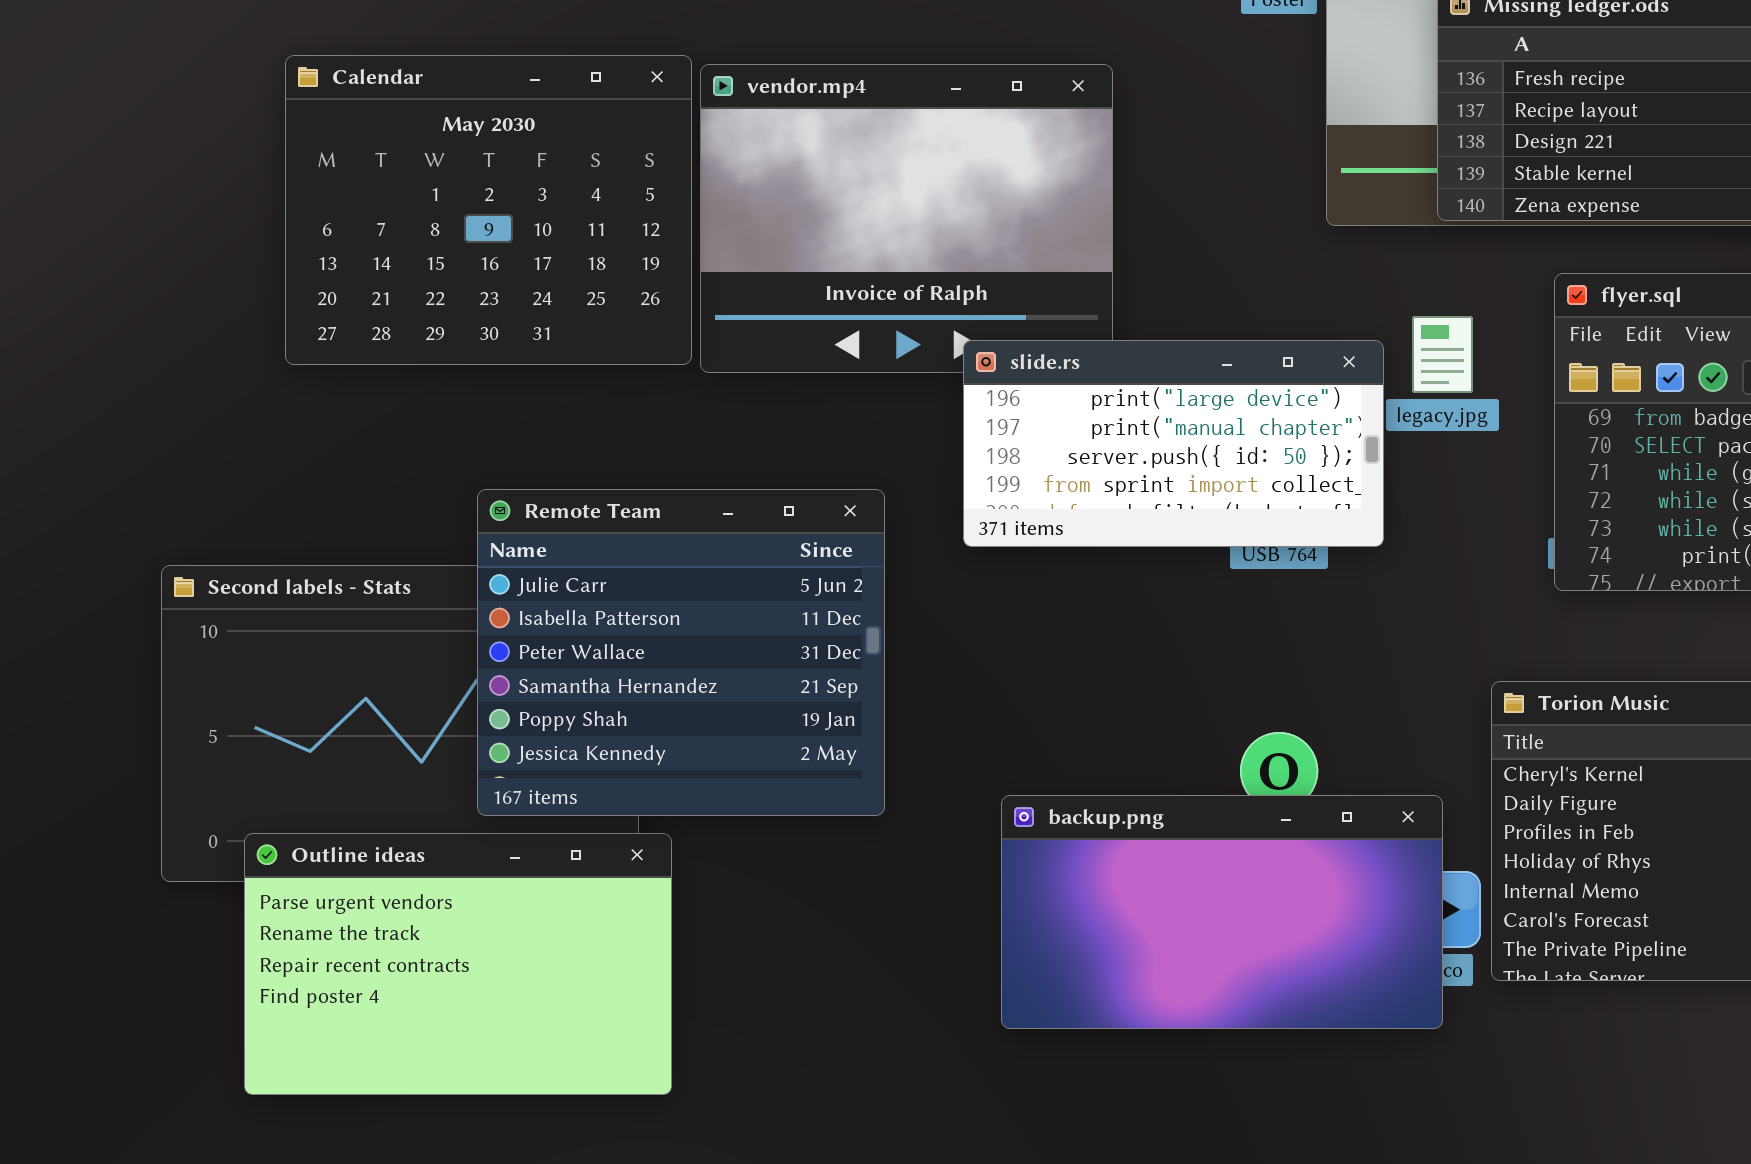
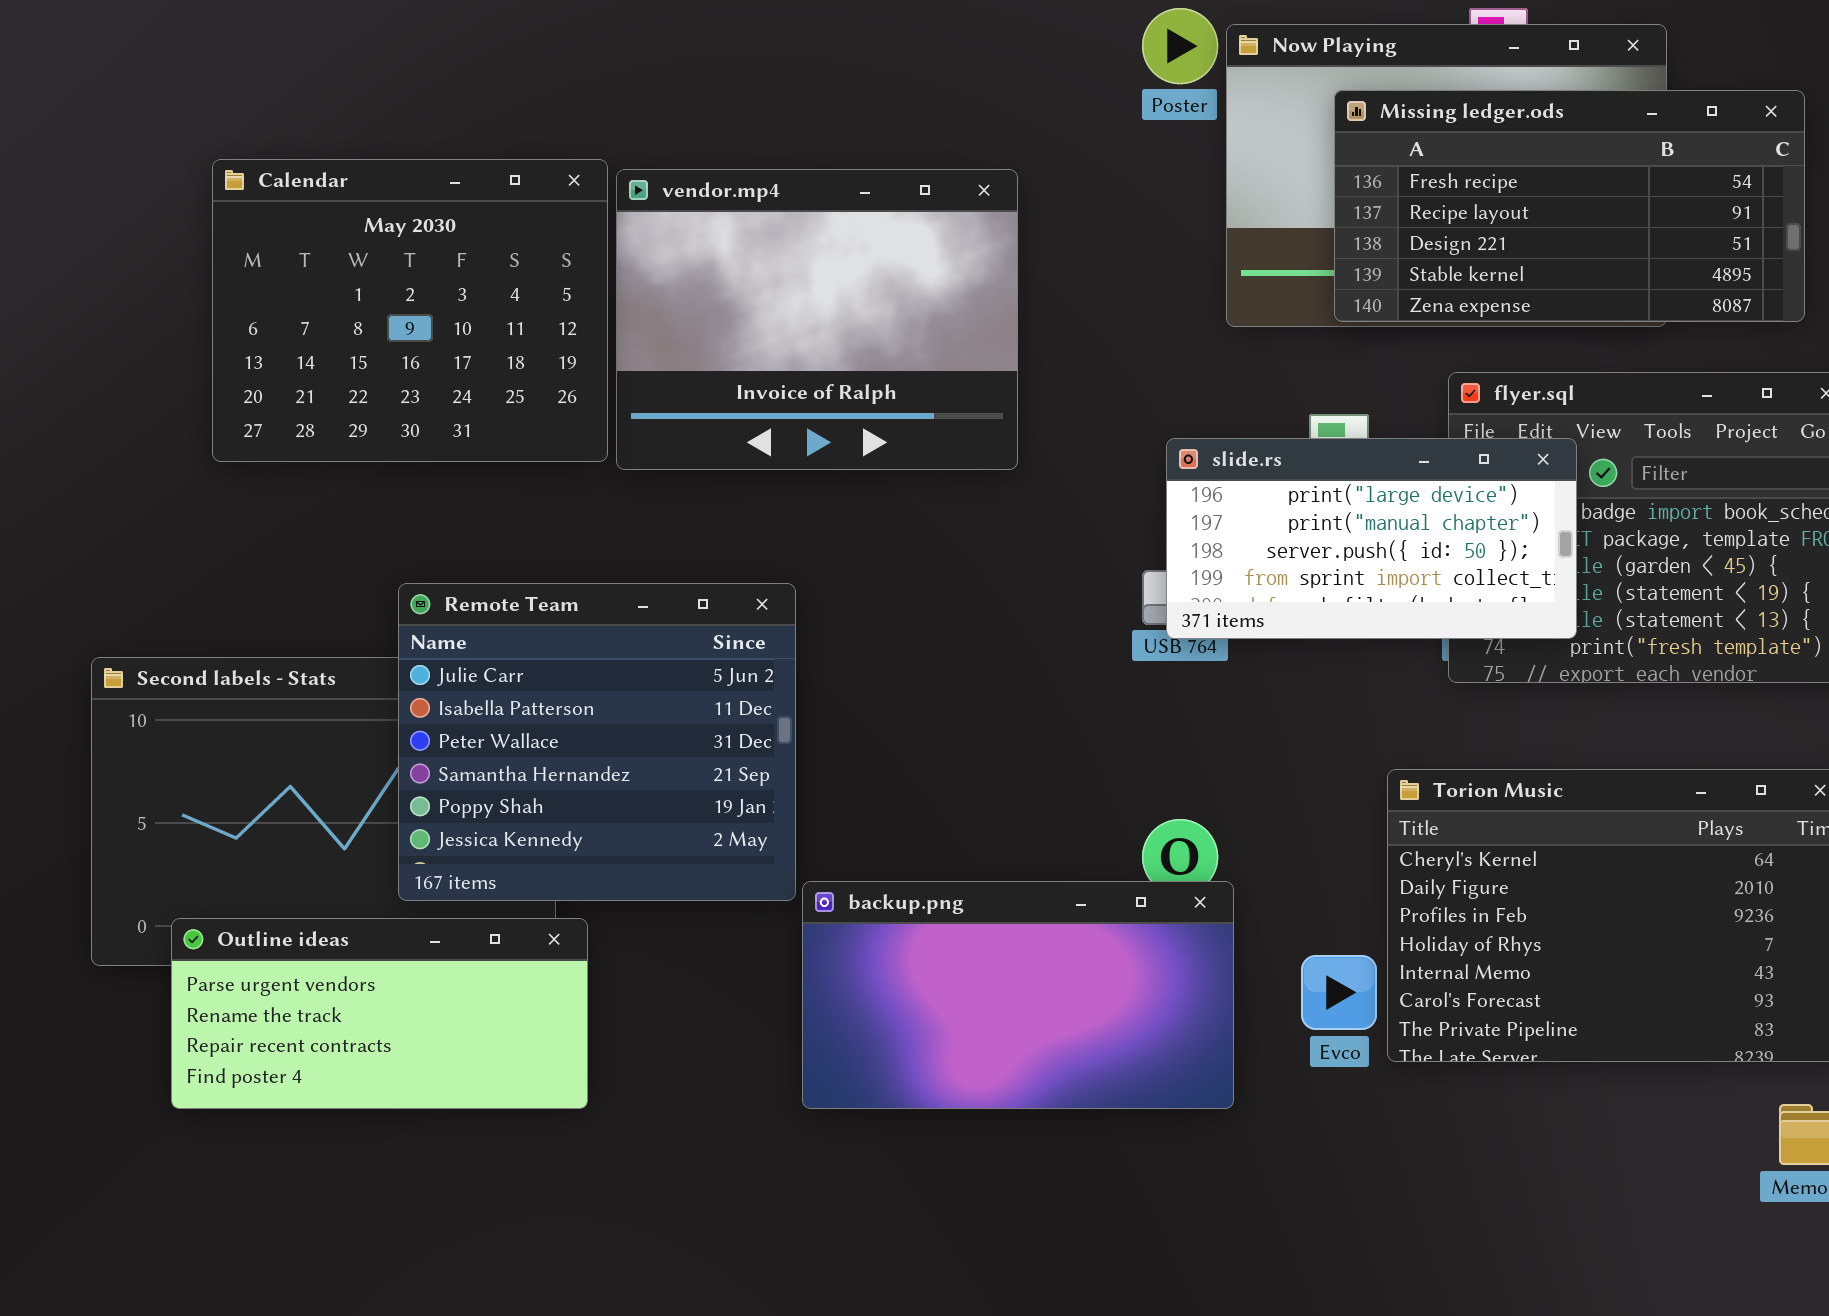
slide.rs: [963,340,1384,547] -> [1166,438,1577,639], moved
backup.png: [1001,795,1443,1029] -> [802,881,1234,1109], moved
Outline ideas: [244,833,672,1095] -> [171,918,588,1109], resized

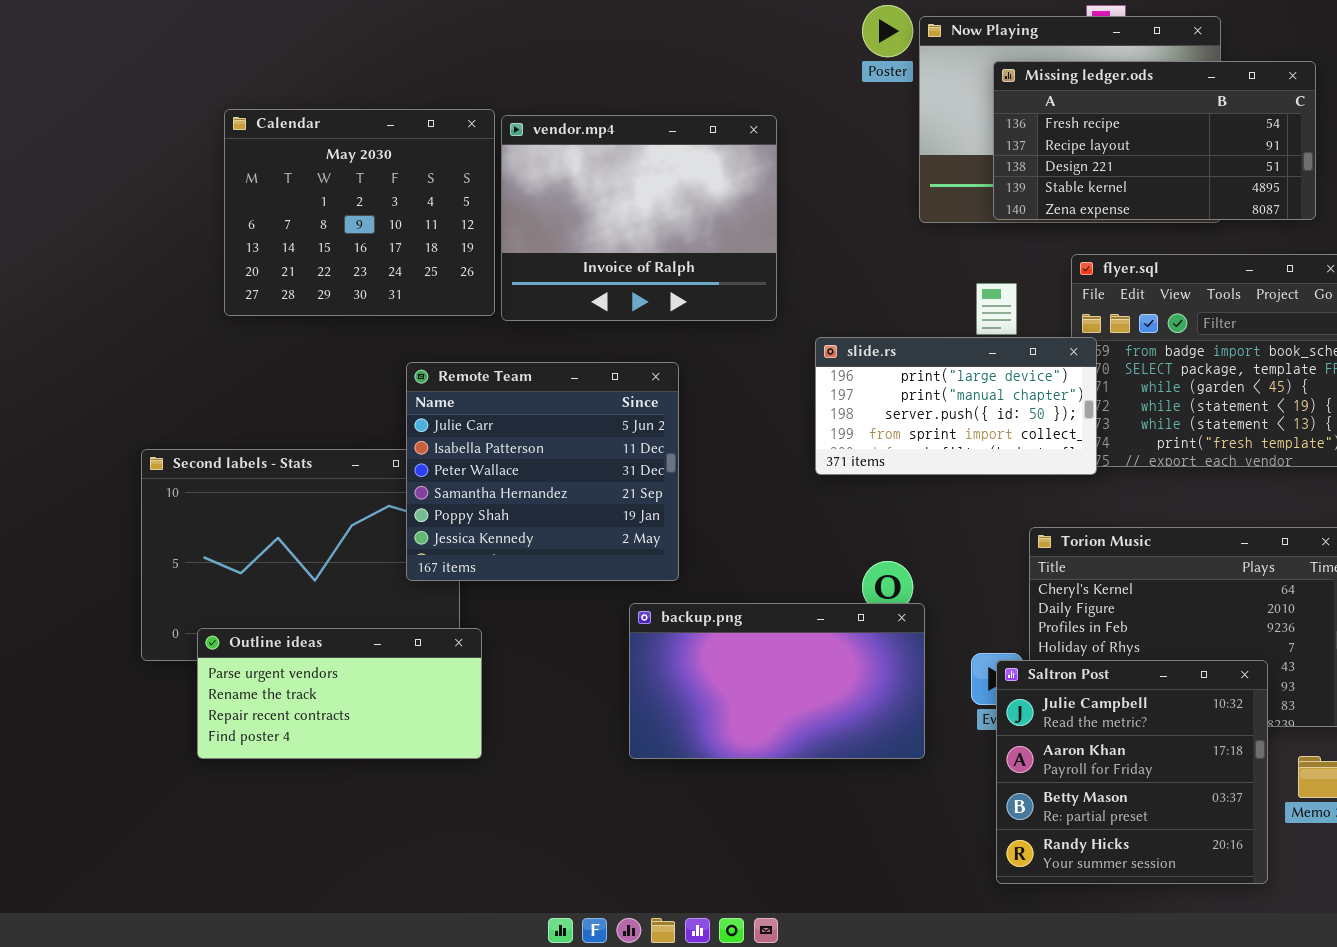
slide.rs: [1166,438,1577,639] -> [815,337,1097,475], moved
Remote Team: [398,583,796,901] -> [406,362,679,581], moved
Saltron Post: none -> [996,660,1268,884], opened

